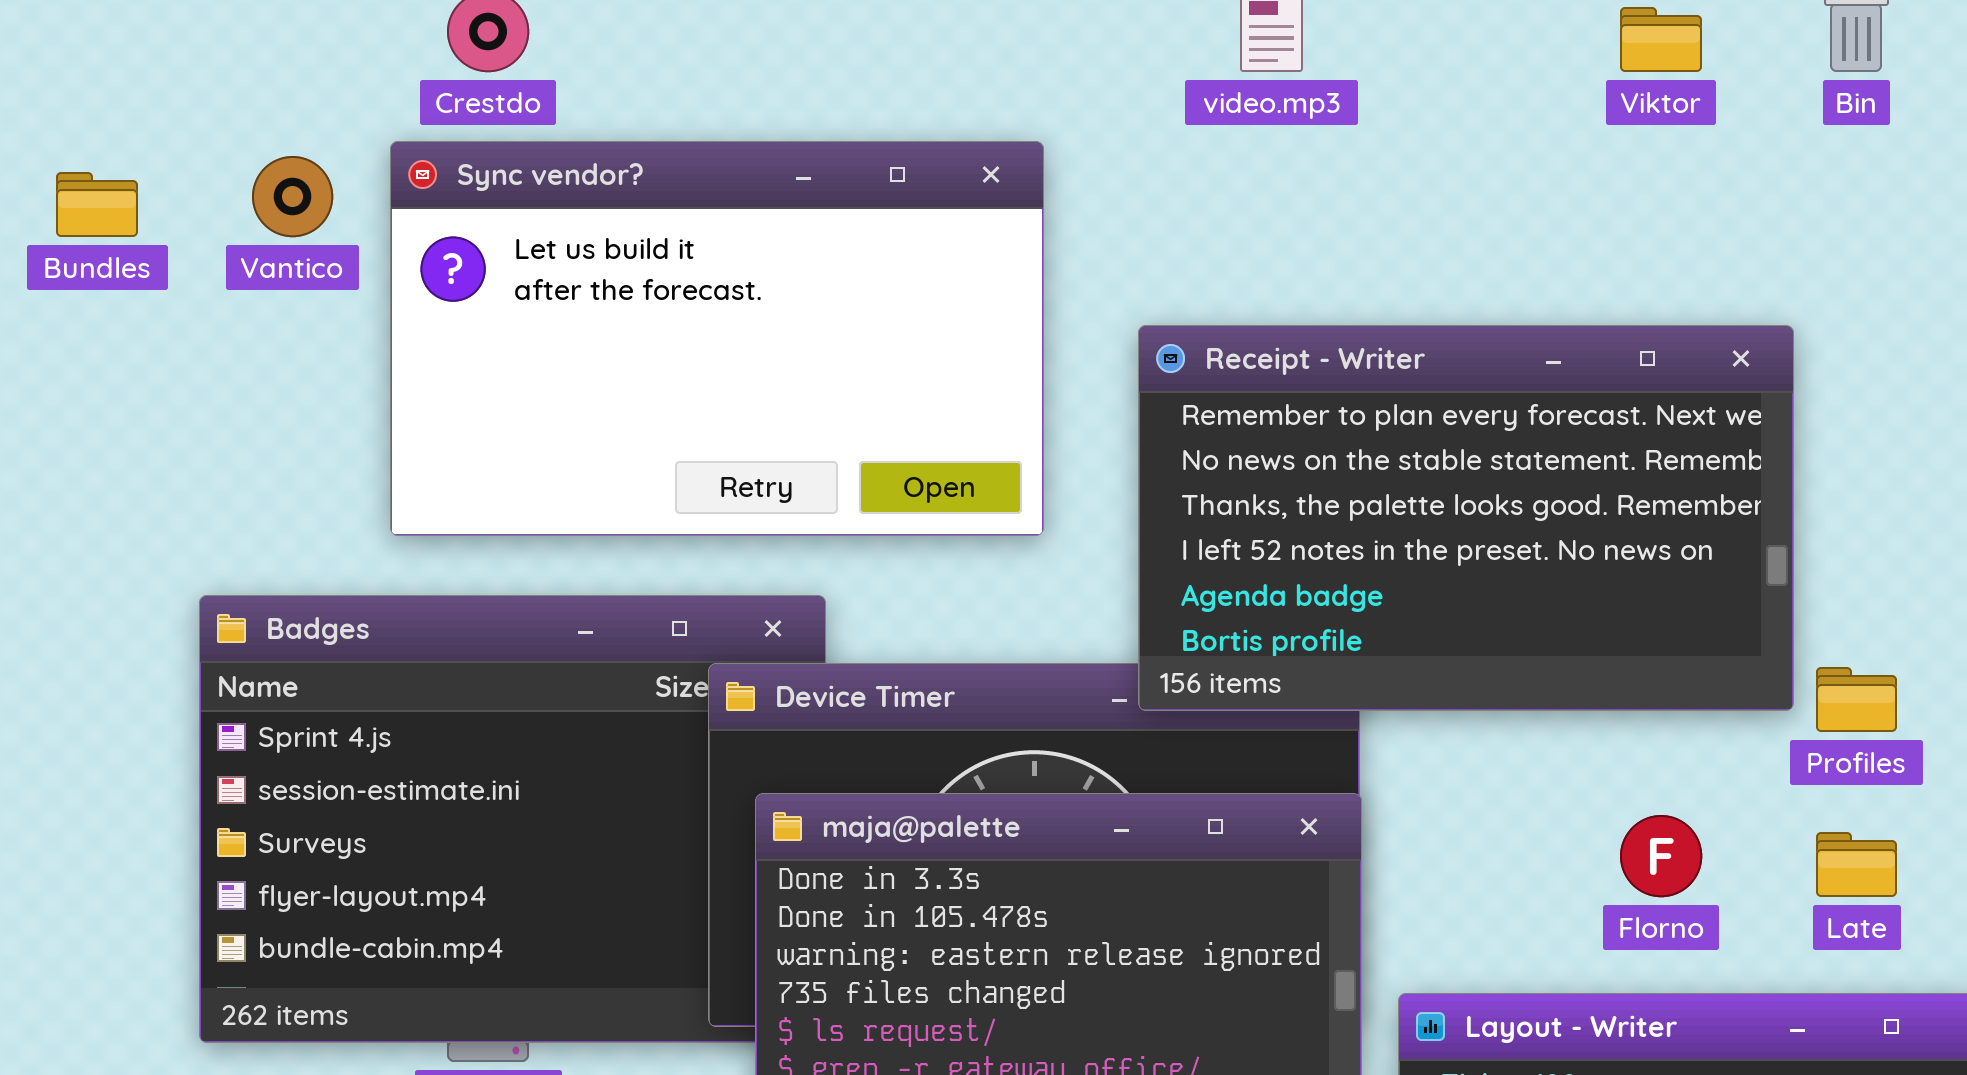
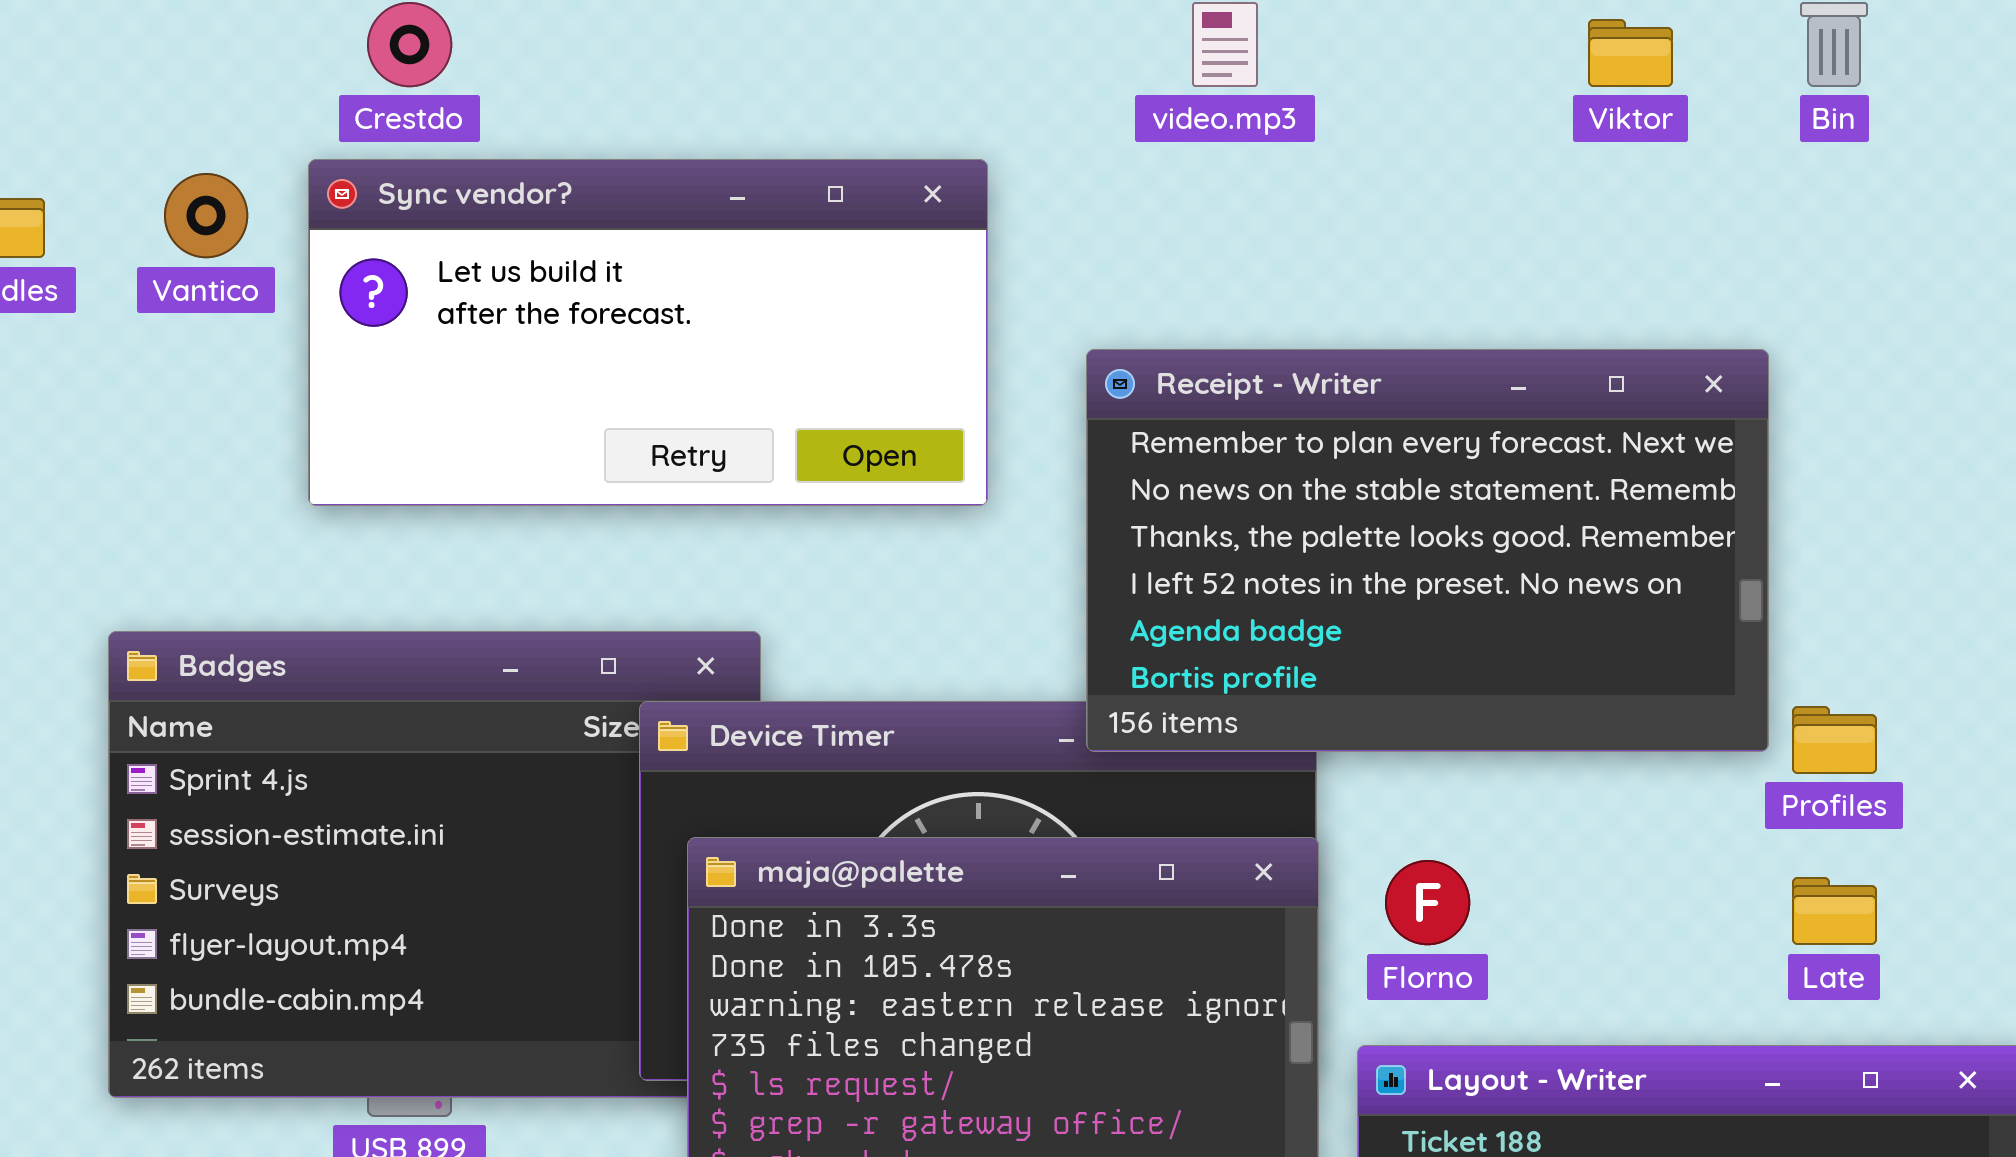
Sync vendor?: [390,141,1044,536] -> [308,159,988,506], resized
Florno: [1620,815,1702,897] -> [1385,860,1470,945], moved

